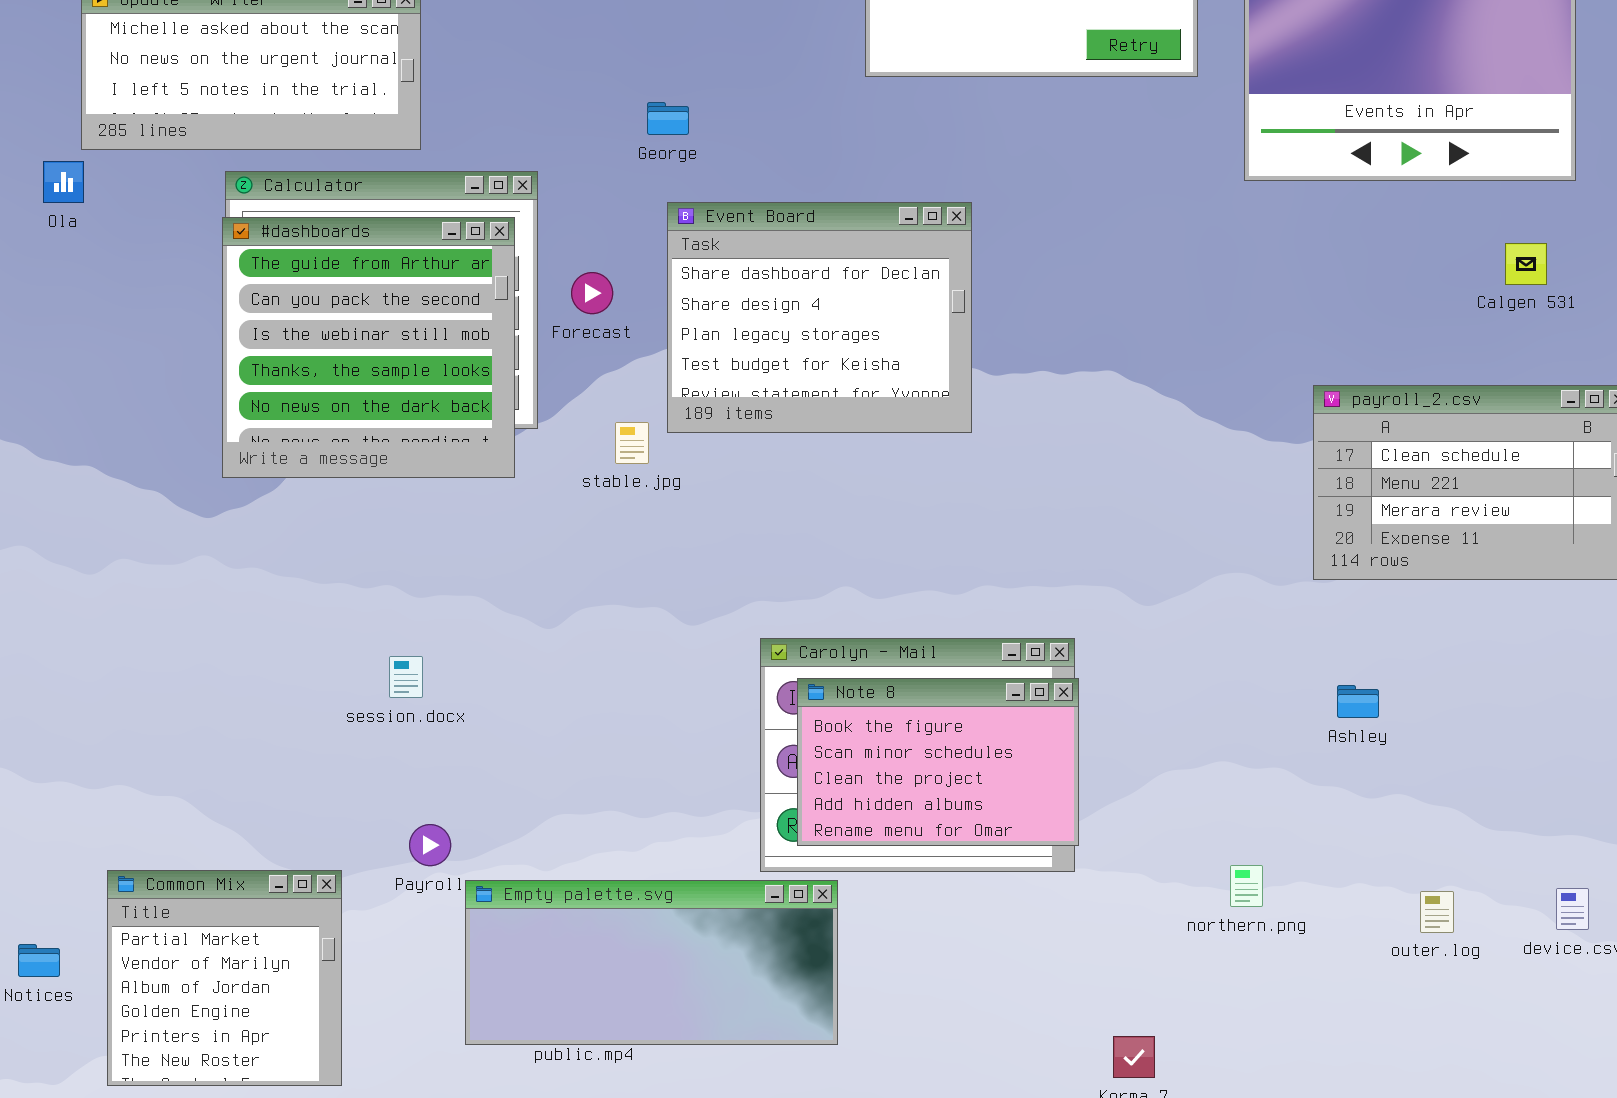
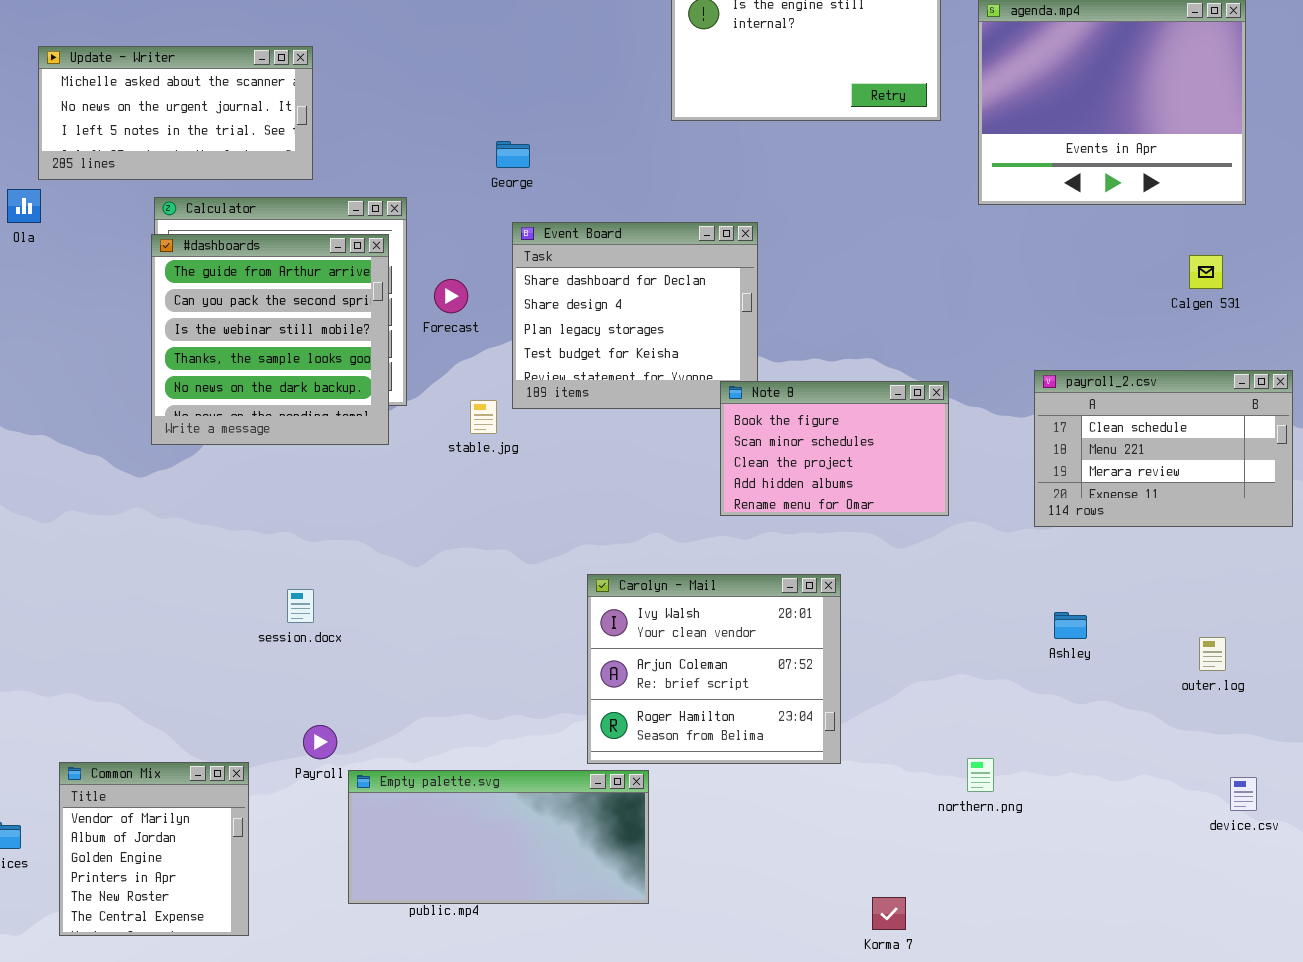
Note 8: [797,678,1079,846] -> [720,381,949,516], moved
Common Mix: [107,870,342,1086] -> [59,762,249,936], scrolled down 1 row
outer.log: [1420,891,1454,933] -> [1199,637,1226,671], moved

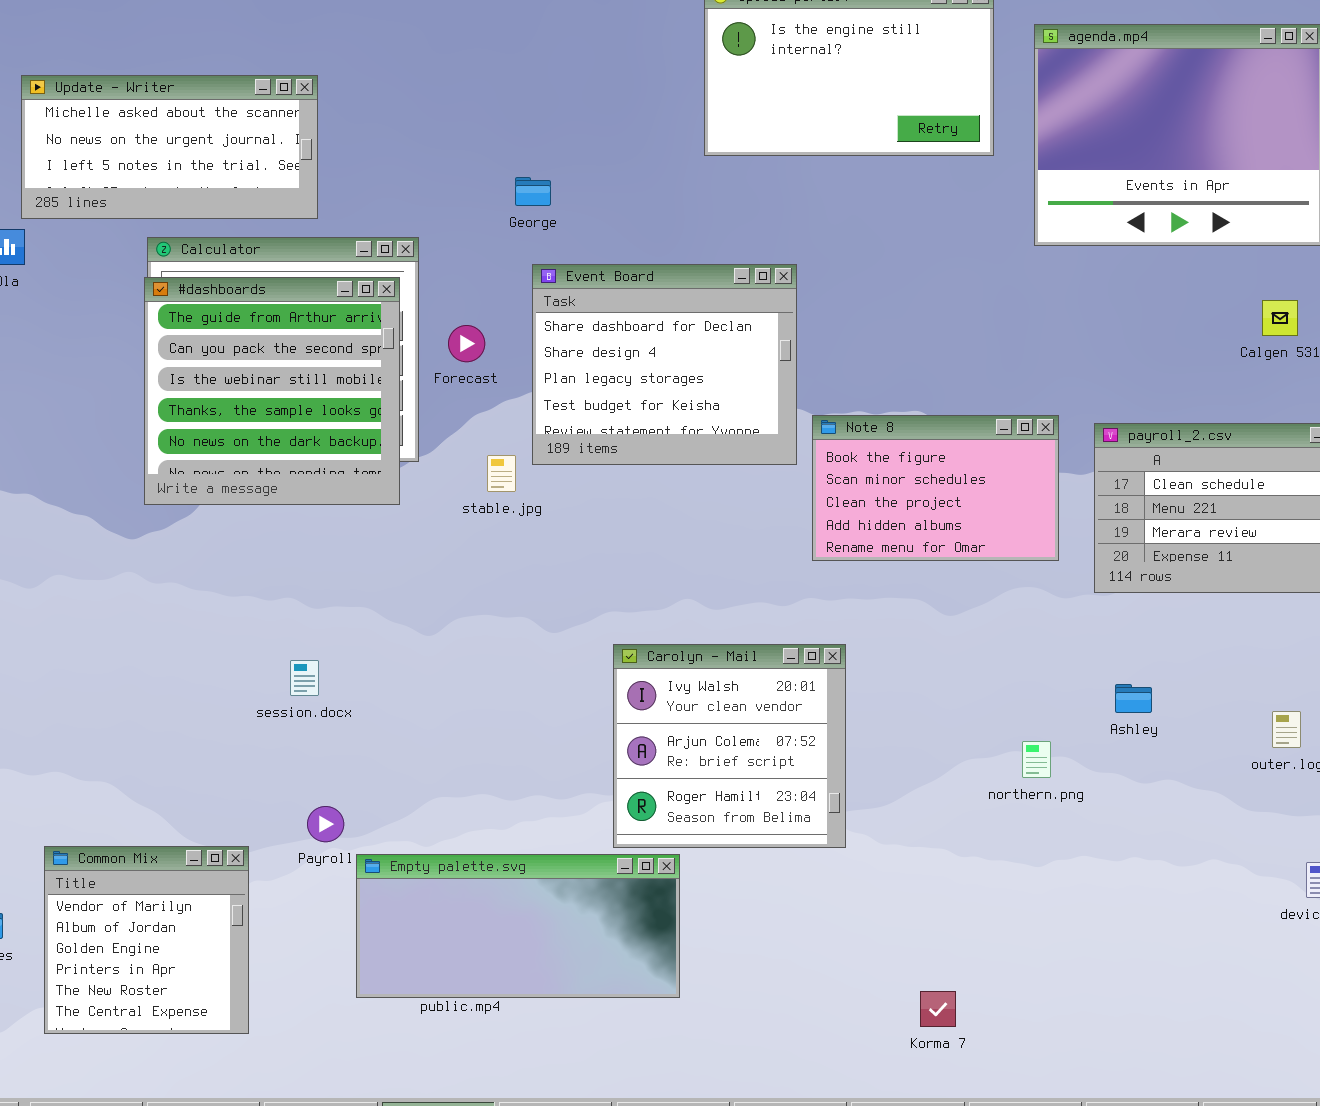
Note 8: [720,381,949,516] -> [812,415,1059,561], moved
Carolyn - Mail: [587,574,841,764] -> [613,644,846,848], resized
northern.png: [967,758,994,792] -> [1022,741,1051,778], moved

